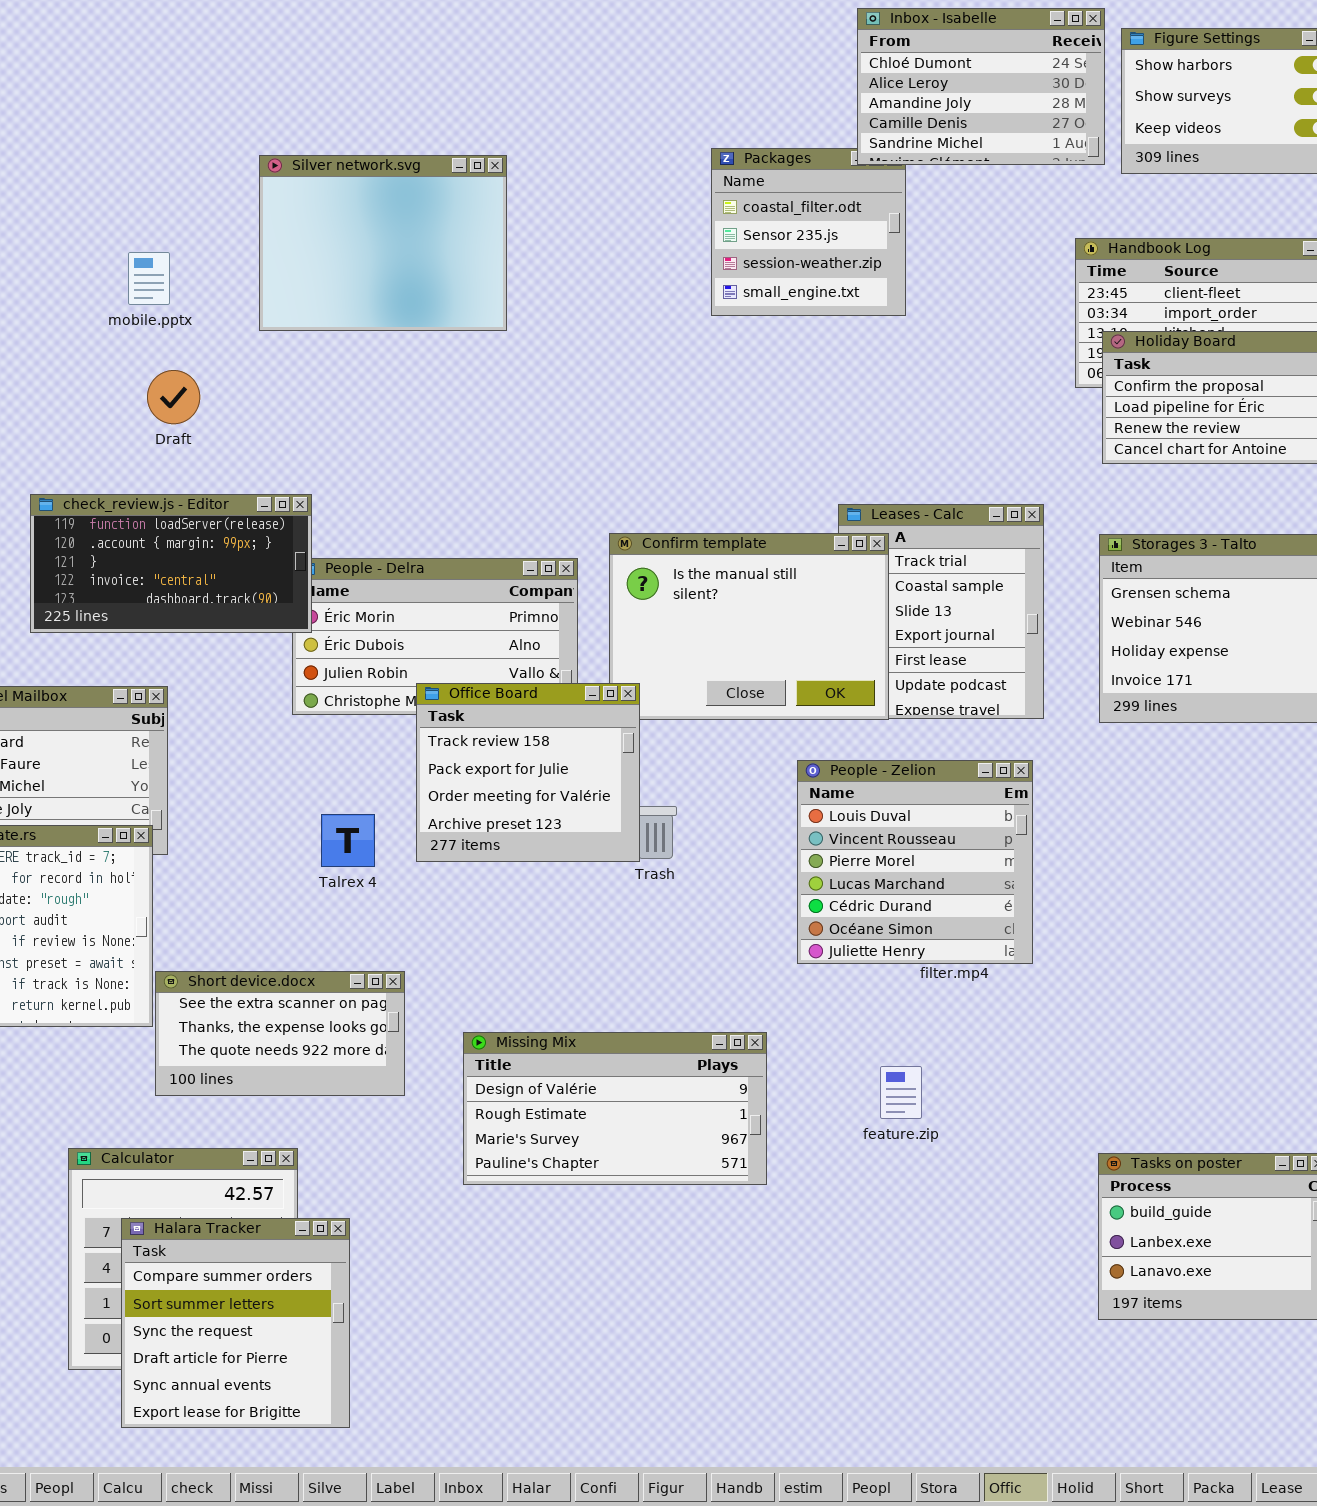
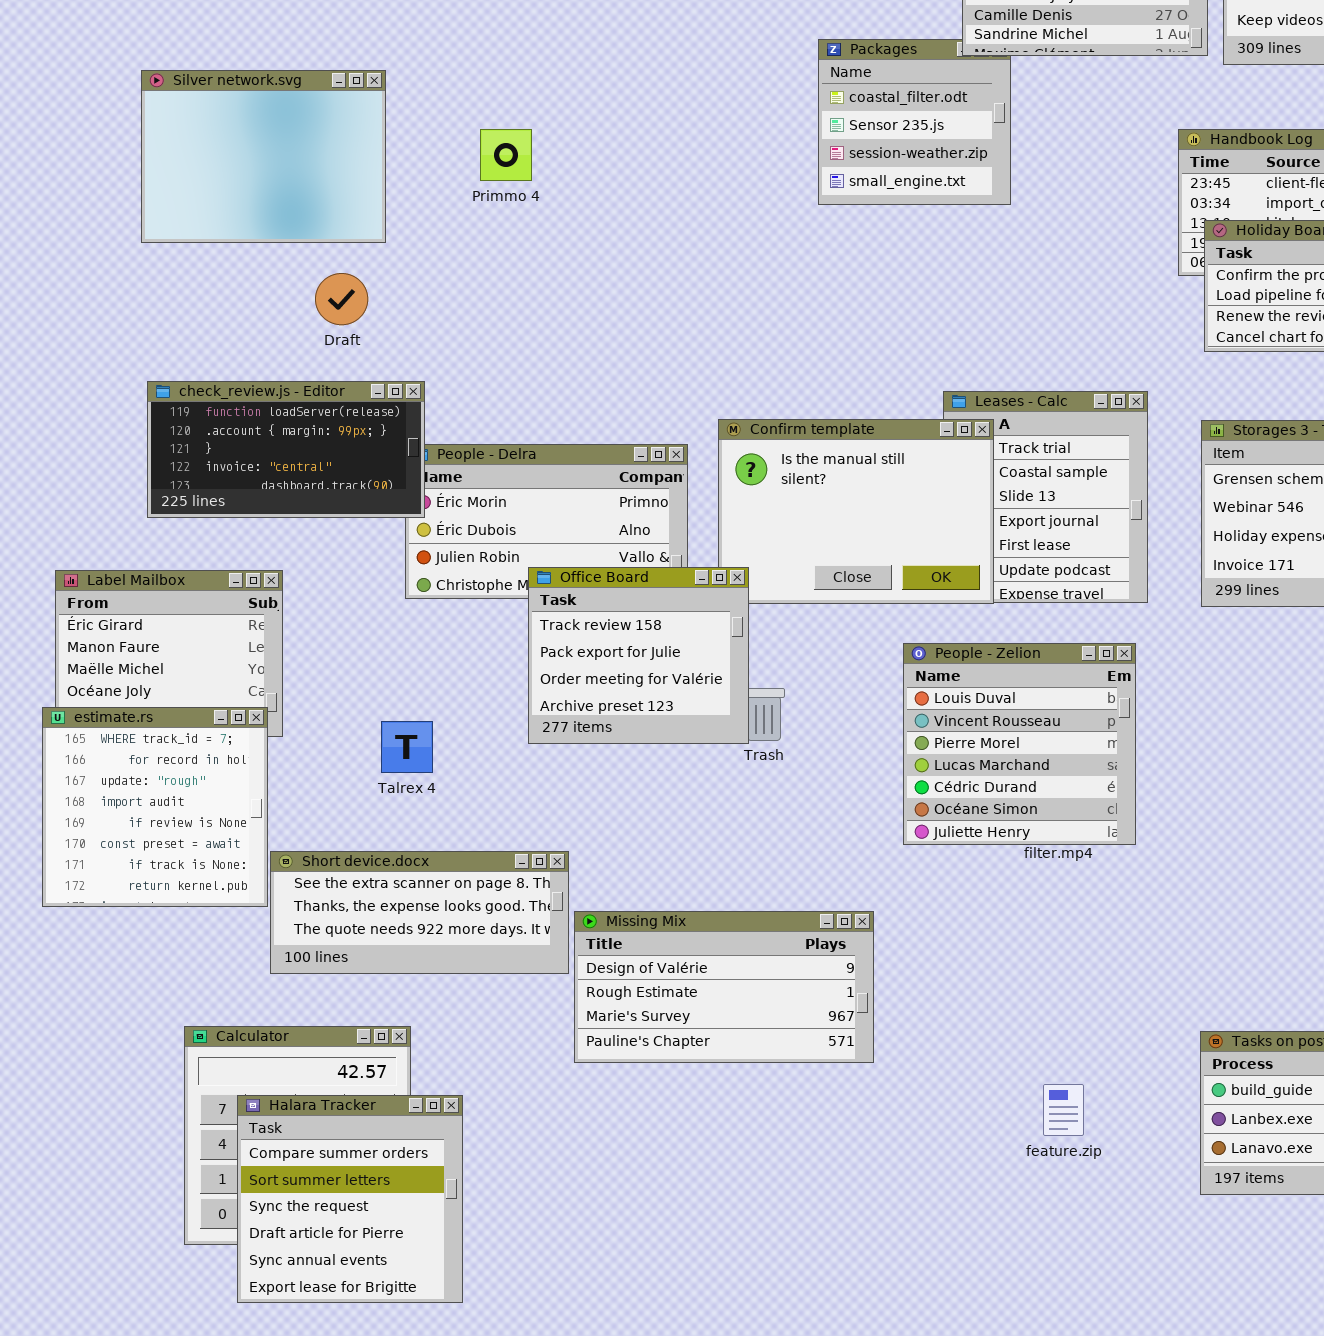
Silver network.svg: [259,155,507,331] -> [141,70,386,243], moved
Draft: [147,370,200,424] -> [315,273,368,325], moved
Talrex 4: [321,814,375,867] -> [381,721,433,773], moved
Short device.docx: [155,971,405,1096] -> [270,851,569,974], resized
feature.zip: [880,1066,922,1119] -> [1043,1084,1084,1136], moved

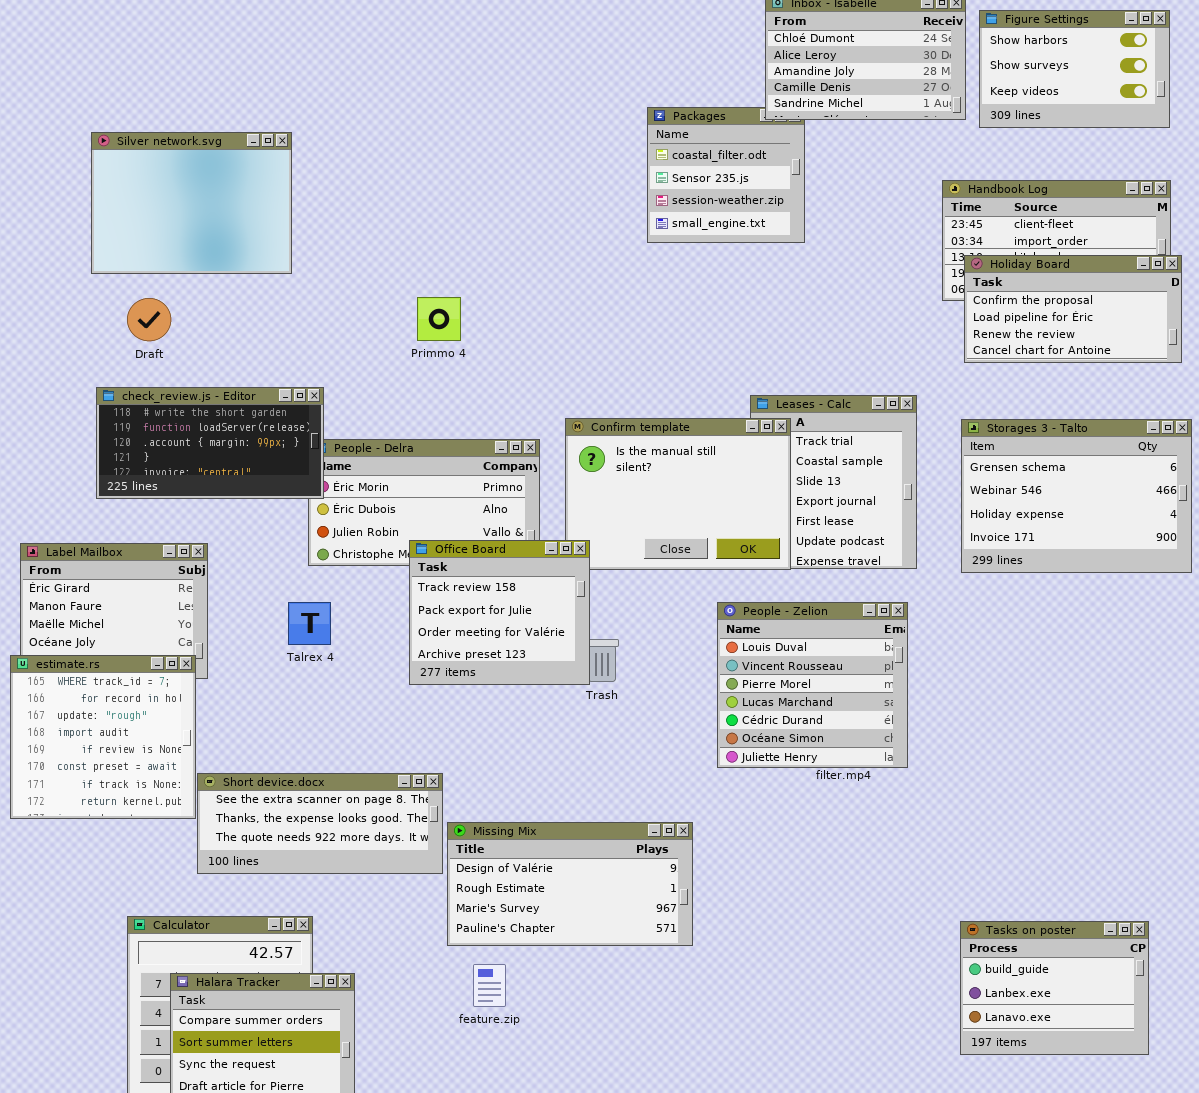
Primmo 4: [480,129,532,181] -> [417,297,461,341], moved
Draft: [315,273,368,325] -> [127,298,171,341], moved
check_review.js - Editor: [147,381,425,518] -> [96,387,324,499], scrolled up 1 row
Talrex 4: [381,721,433,773] -> [288,602,331,645], moved
feature.zip: [1043,1084,1084,1136] -> [473,964,506,1007], moved

